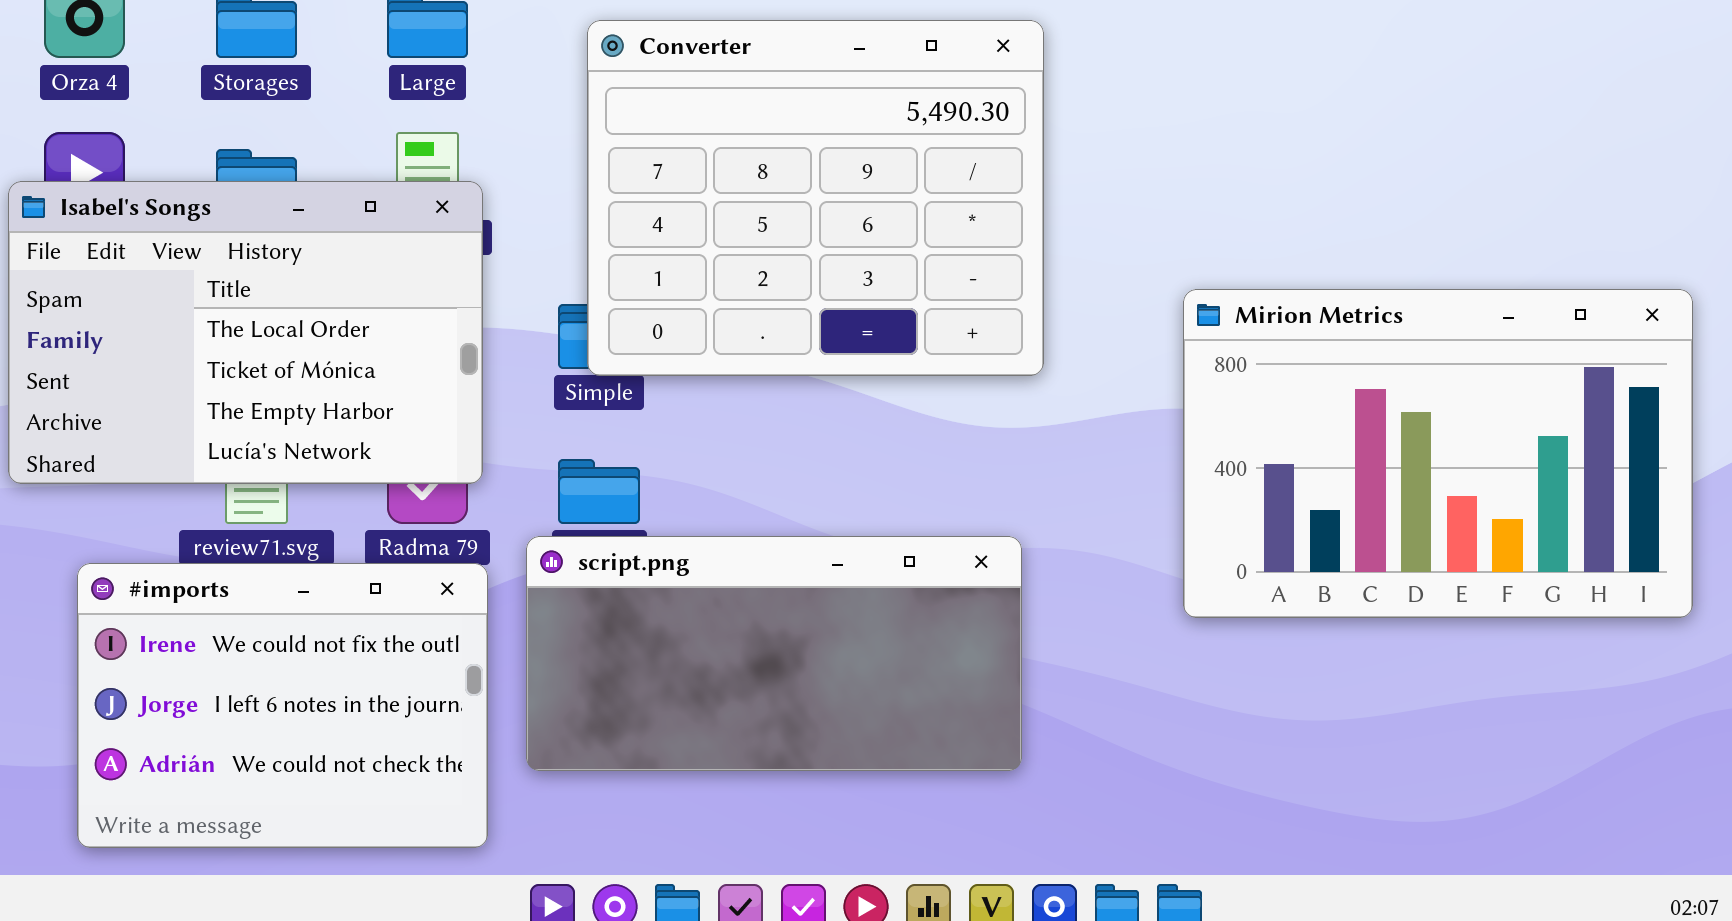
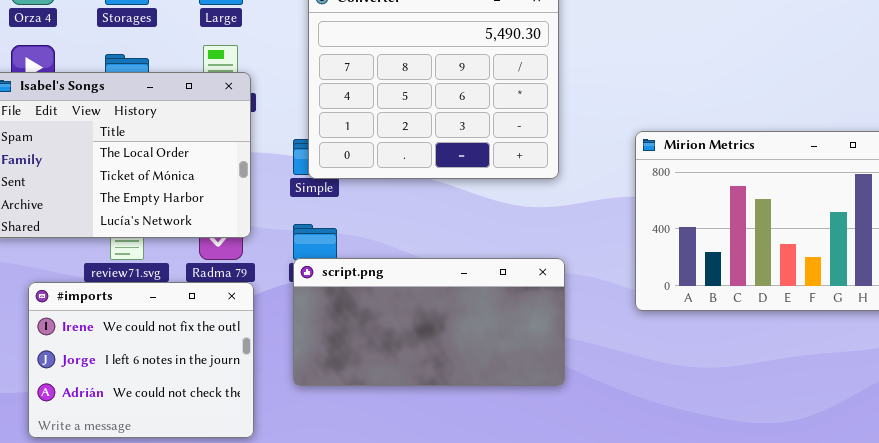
script.png: [526,536,1022,771] -> [293,258,565,386], moved

